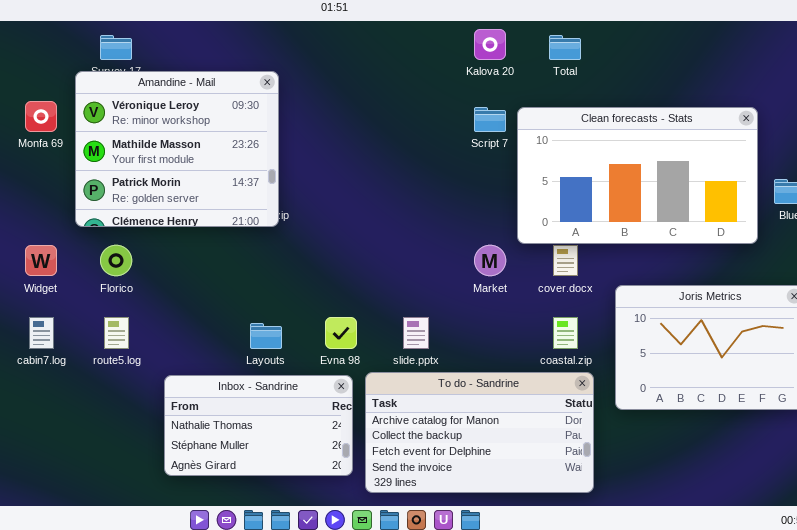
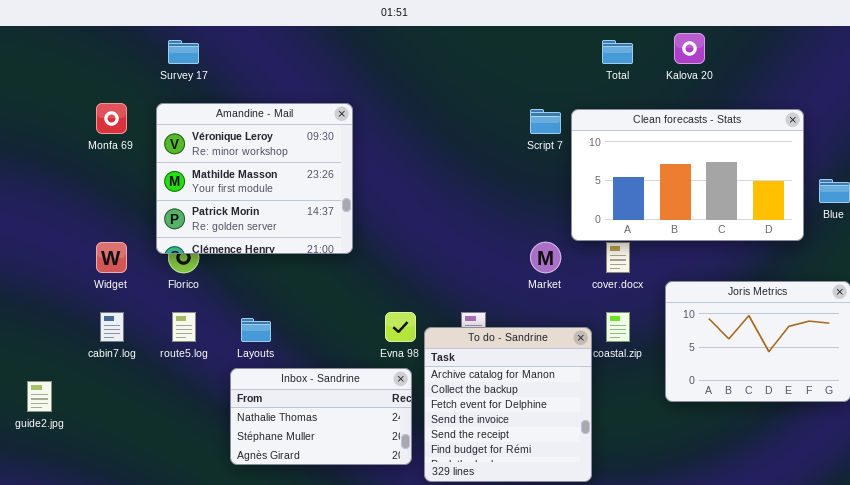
Kalova 20: [474,29,506,60] -> [674,33,705,64], moved
Amandine - Mail: [75,71,279,227] -> [156,103,353,254], moved
Layouts: [250,323,282,349] -> [241,318,271,342], moved
To do - Sandrine: [365,372,594,493] -> [424,327,592,482], resized

